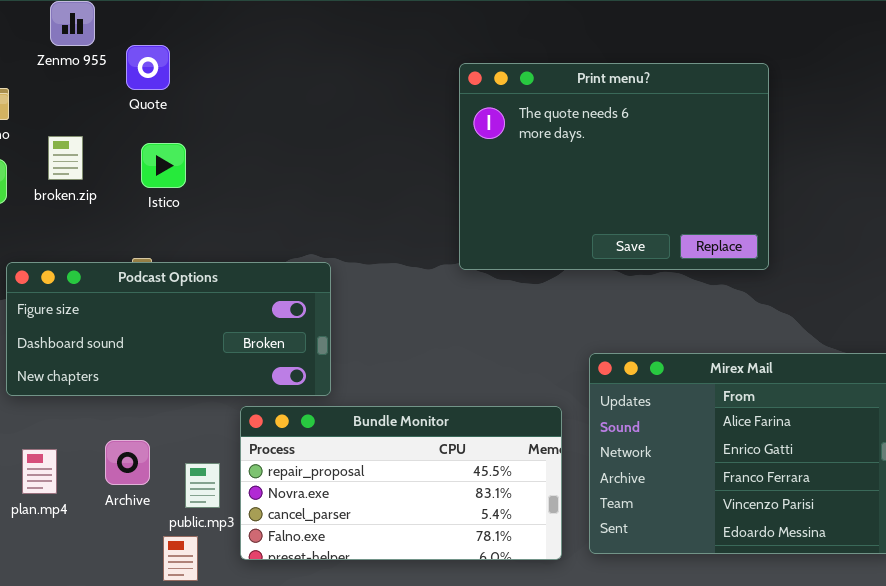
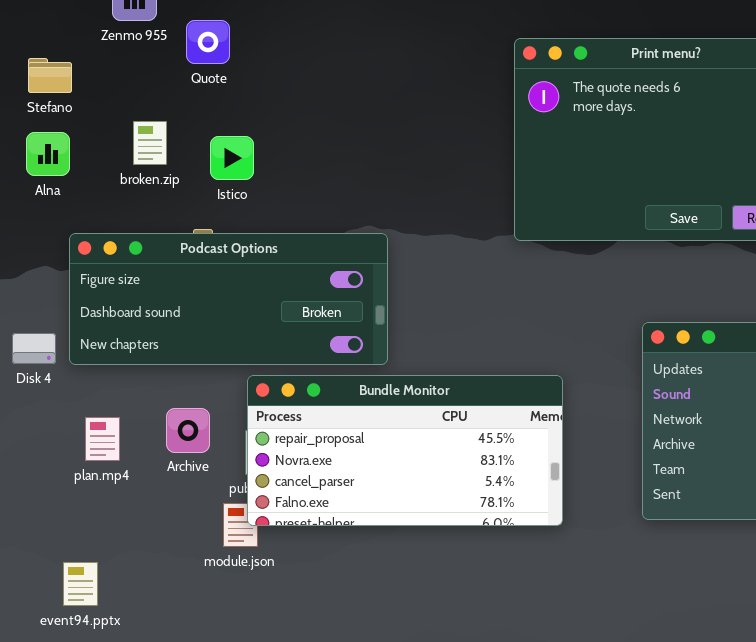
broken.zip: [48,136,83,180] -> [133,121,167,165], moved
Istico: [141,143,186,188] -> [210,136,254,180], moved
Bundle Monitor: [240,406,562,560] -> [247,375,563,526], moved

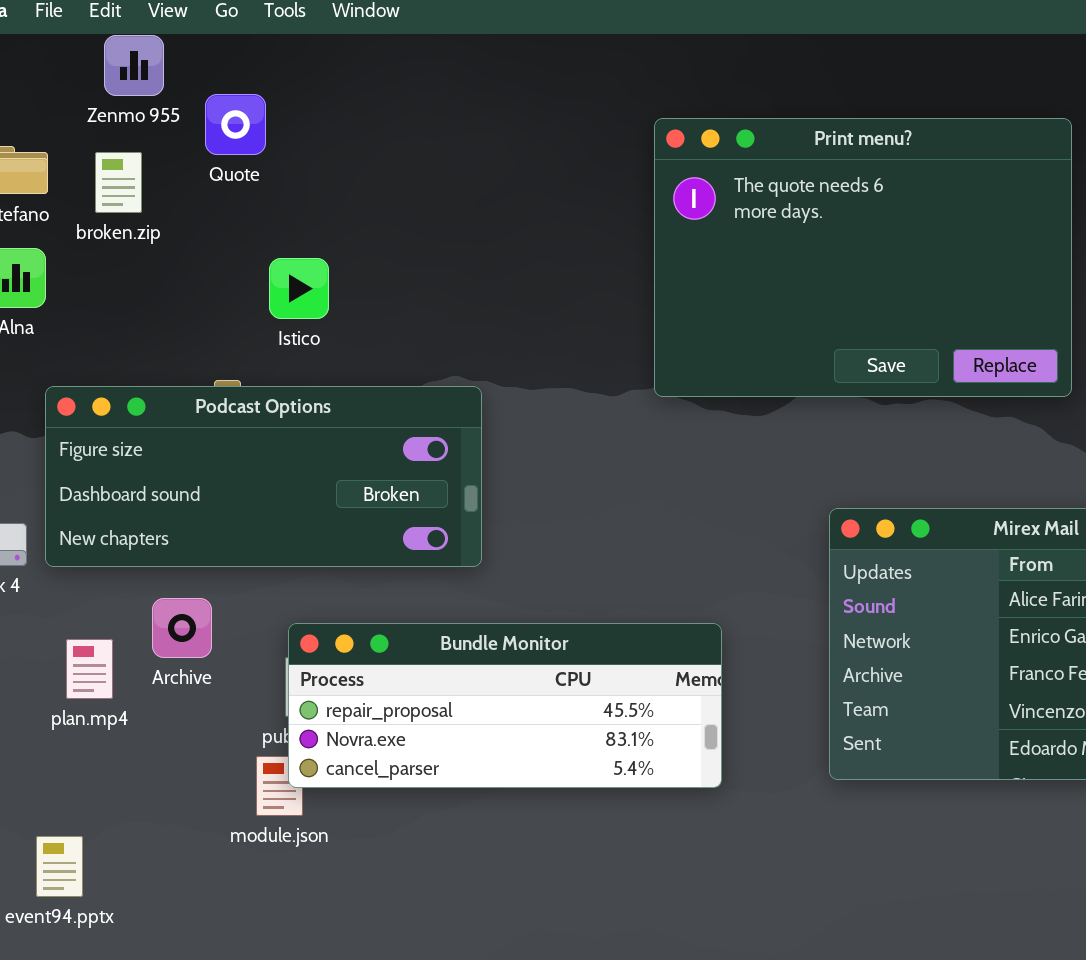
broken.zip: [133,121,167,165] -> [95,152,142,213], moved
Istico: [210,136,254,180] -> [269,258,329,319], moved
Bundle Monitor: [247,375,563,526] -> [288,623,722,788], resized
Archive: [166,408,210,453] -> [152,598,212,658], moved

